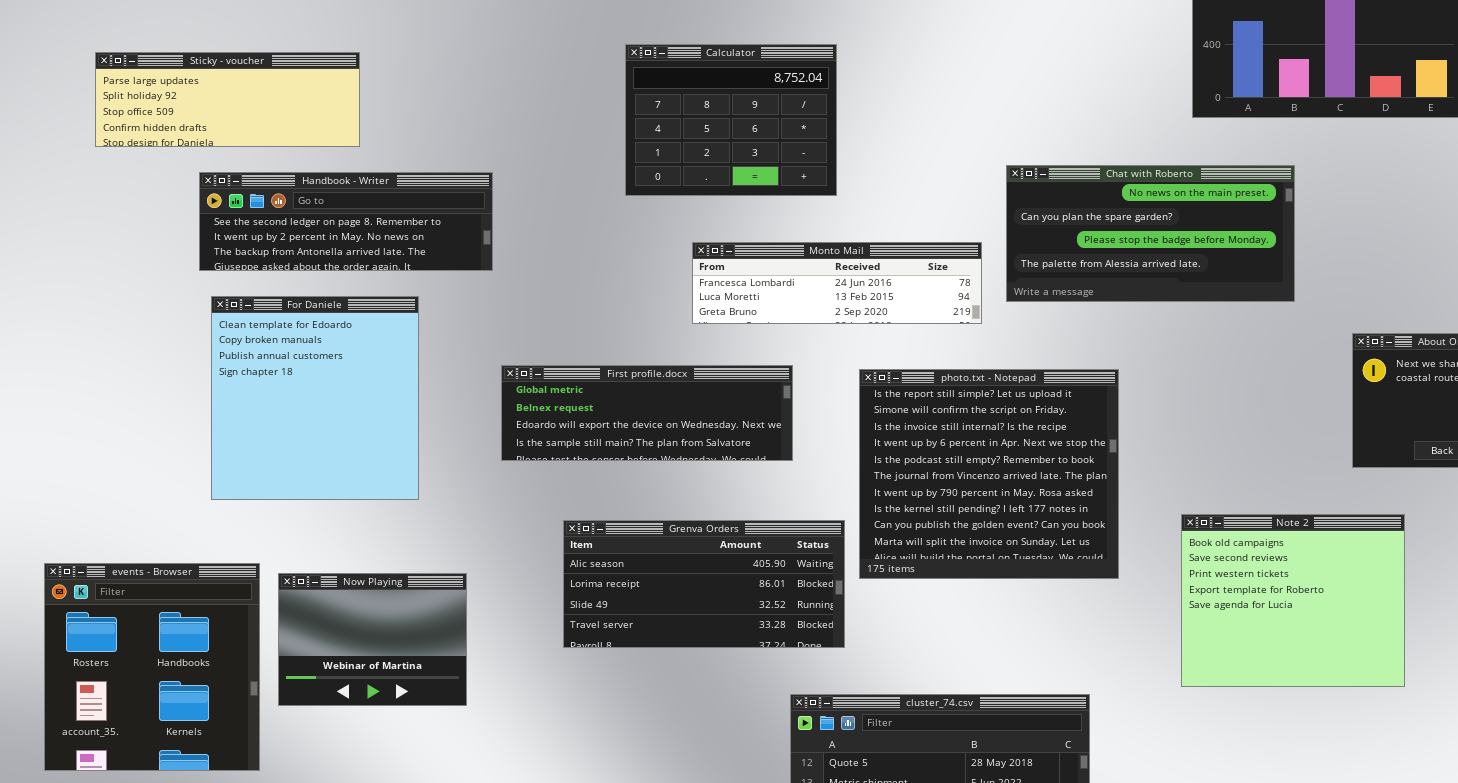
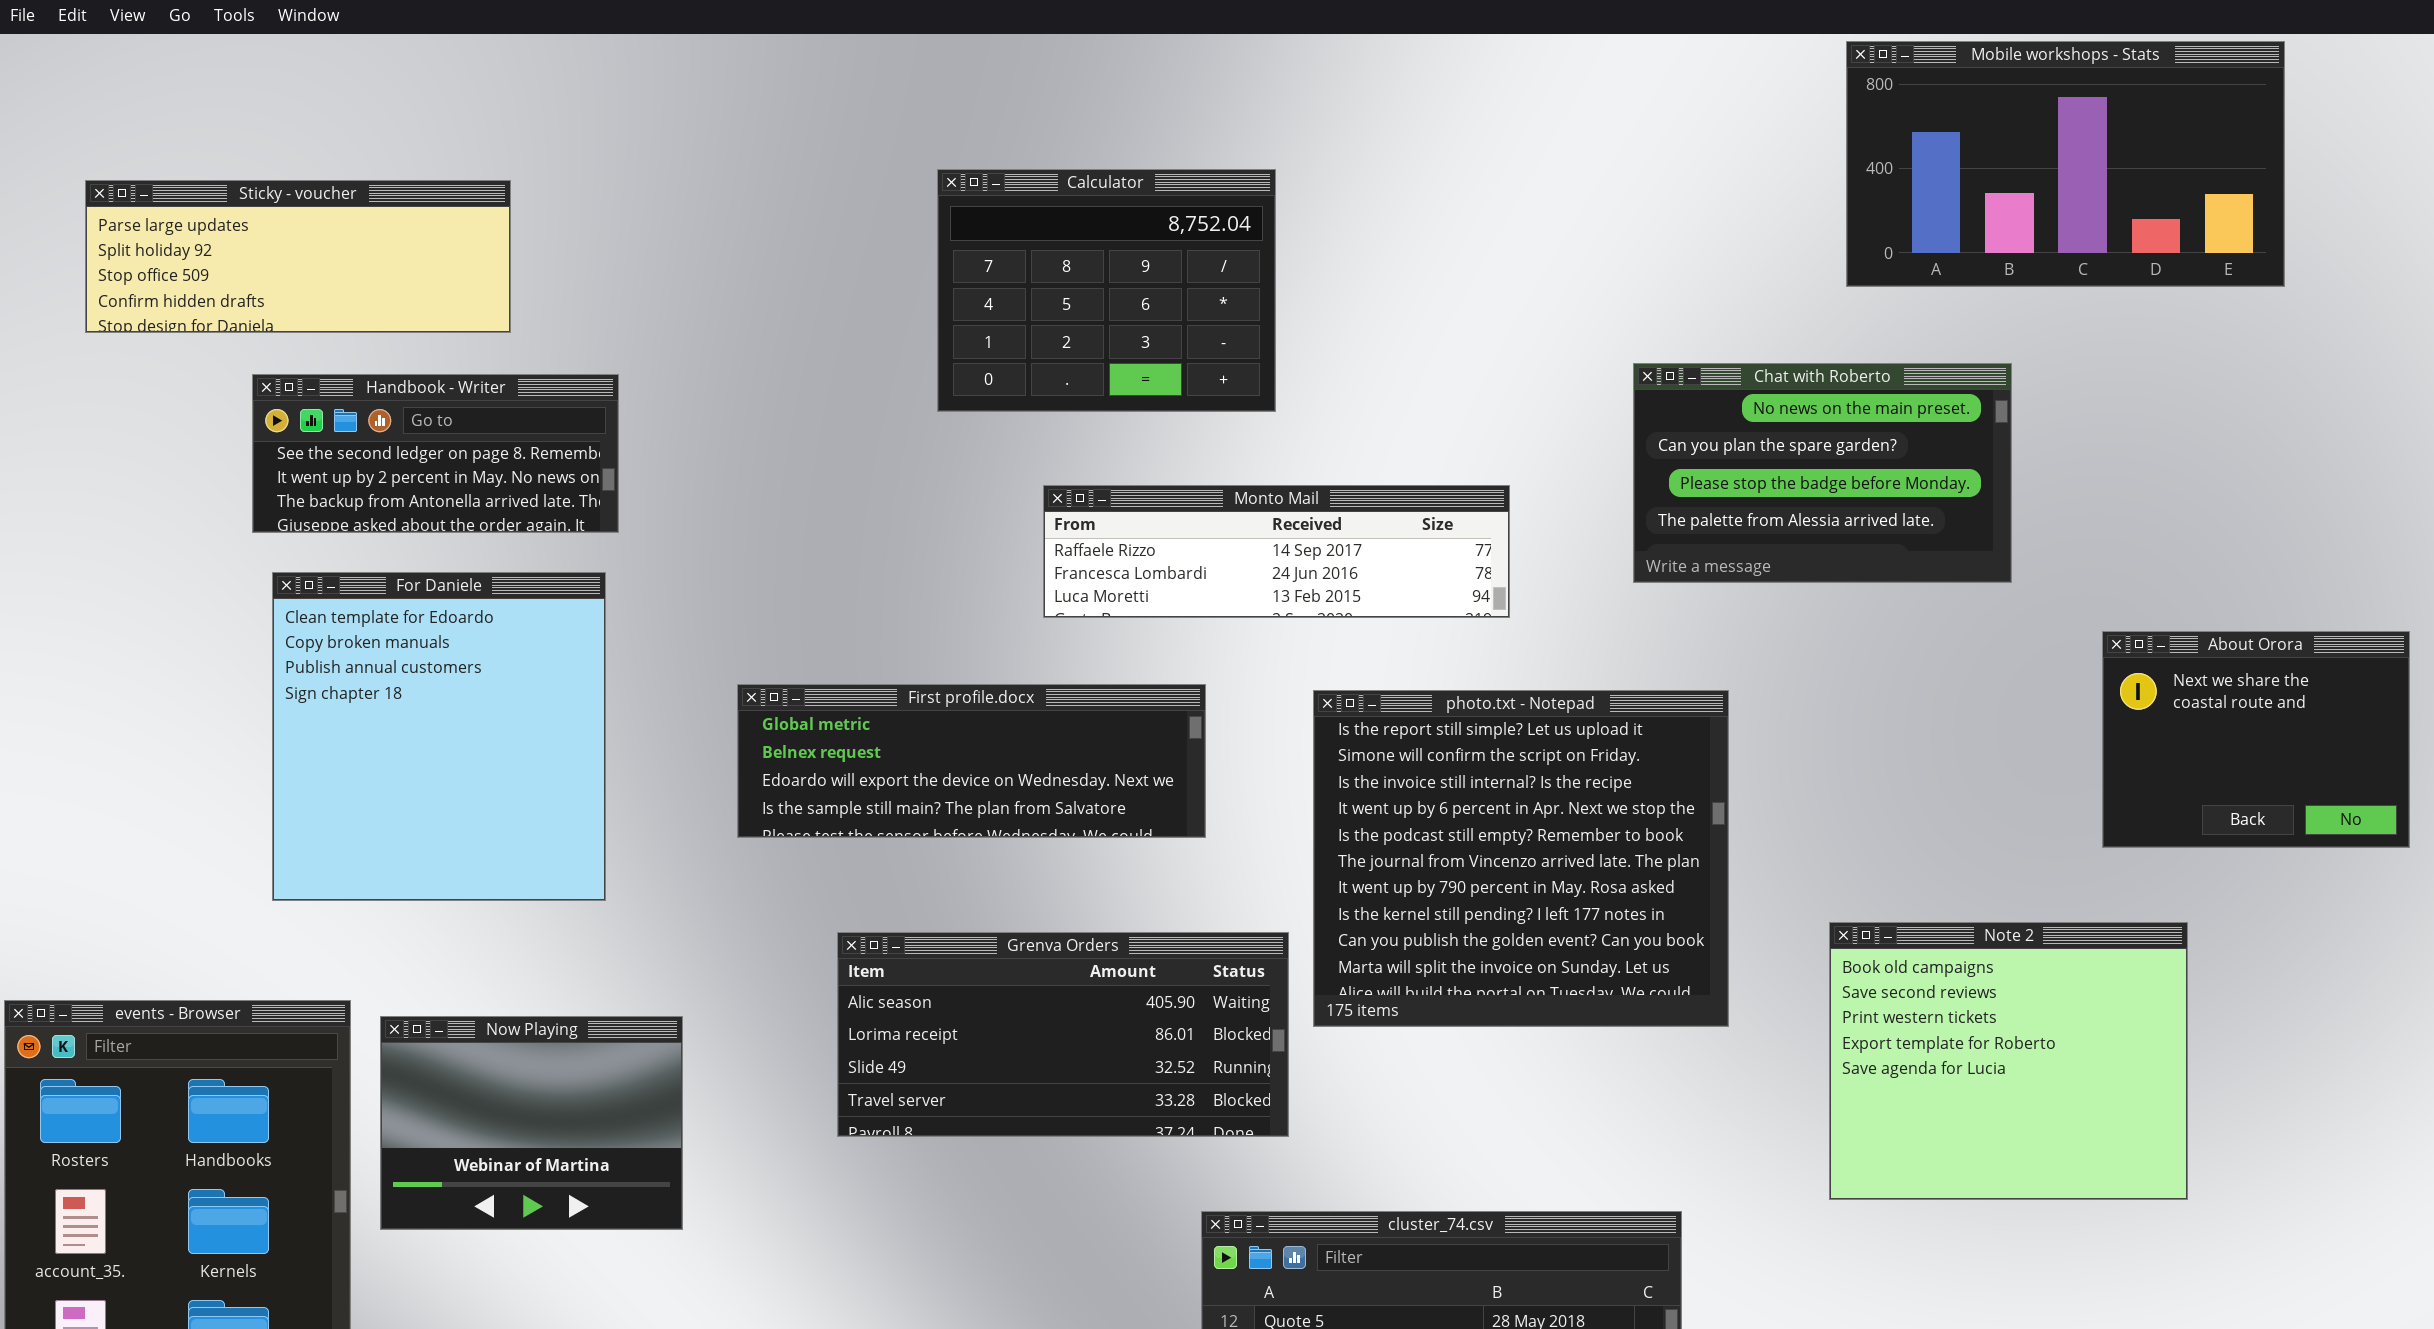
Chat with Roberto: [1006,165,1295,302] -> [1633,363,2012,583], resized
Handbook - Writer: [199,172,493,271] -> [252,374,619,533], resized
Monto Mail: [692,242,982,324] -> [1043,485,1510,618], scrolled up 1 row

